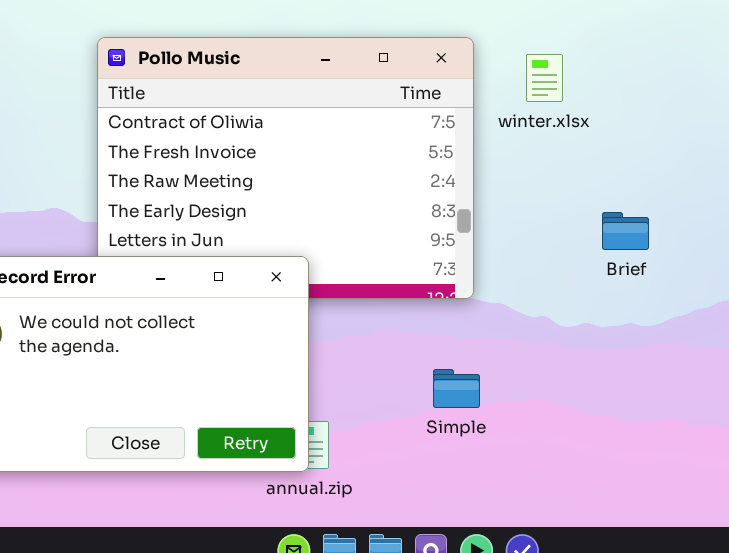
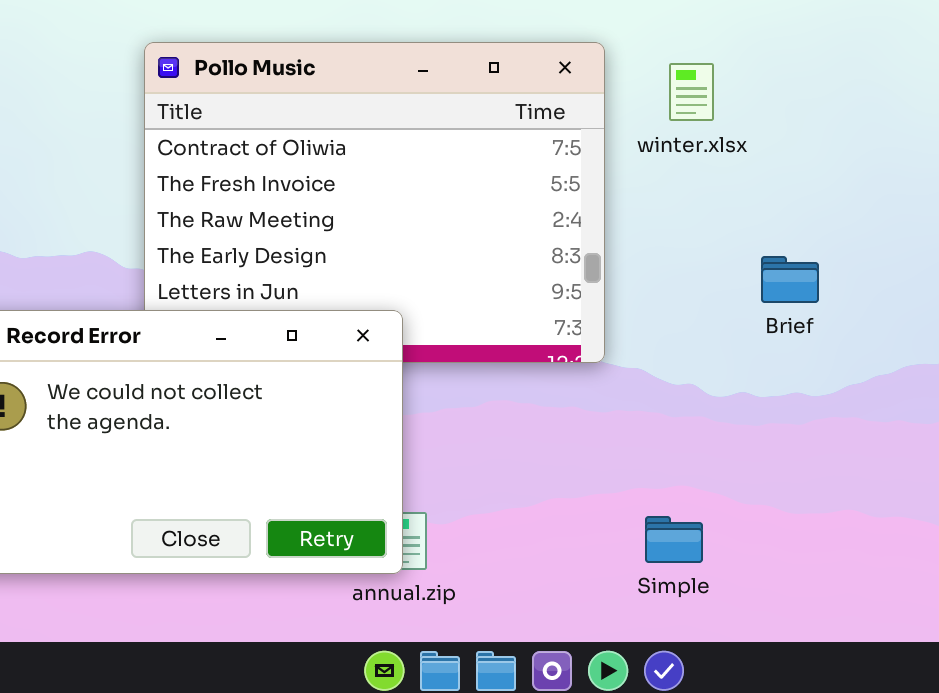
Simple: [433,369,480,408] -> [645,516,703,563], moved

